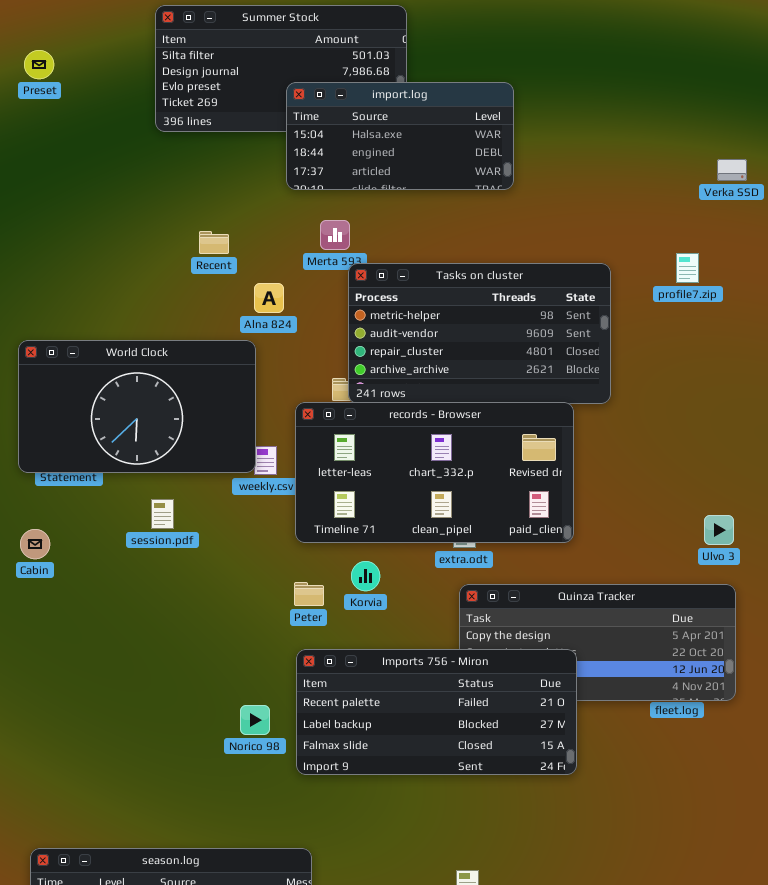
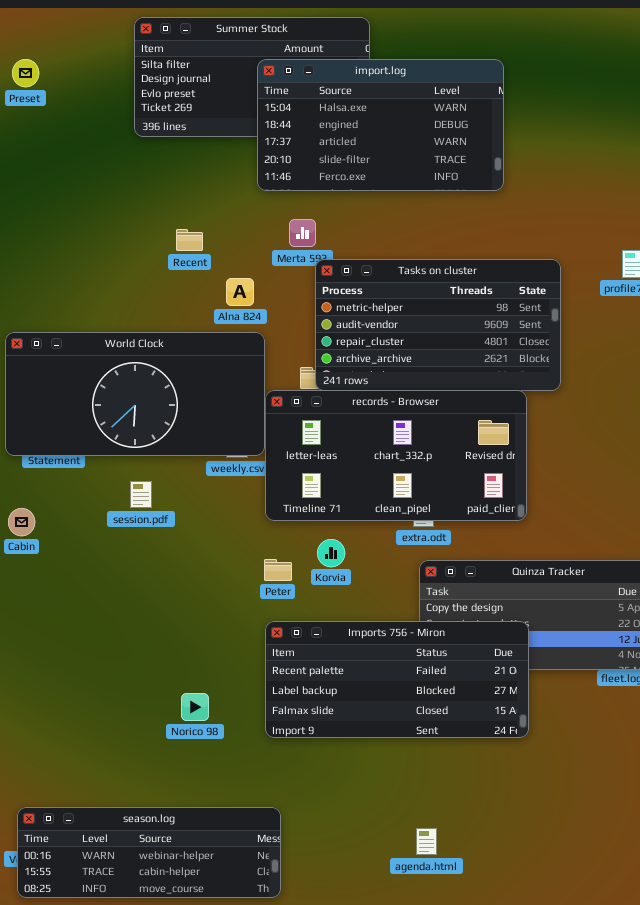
import.log: [286,82,514,190] -> [257,59,504,191], resized
World Clock: [18,340,256,473] -> [5,332,265,456], resized
Norico 98: [240,705,270,735] -> [181,693,209,721], moved

